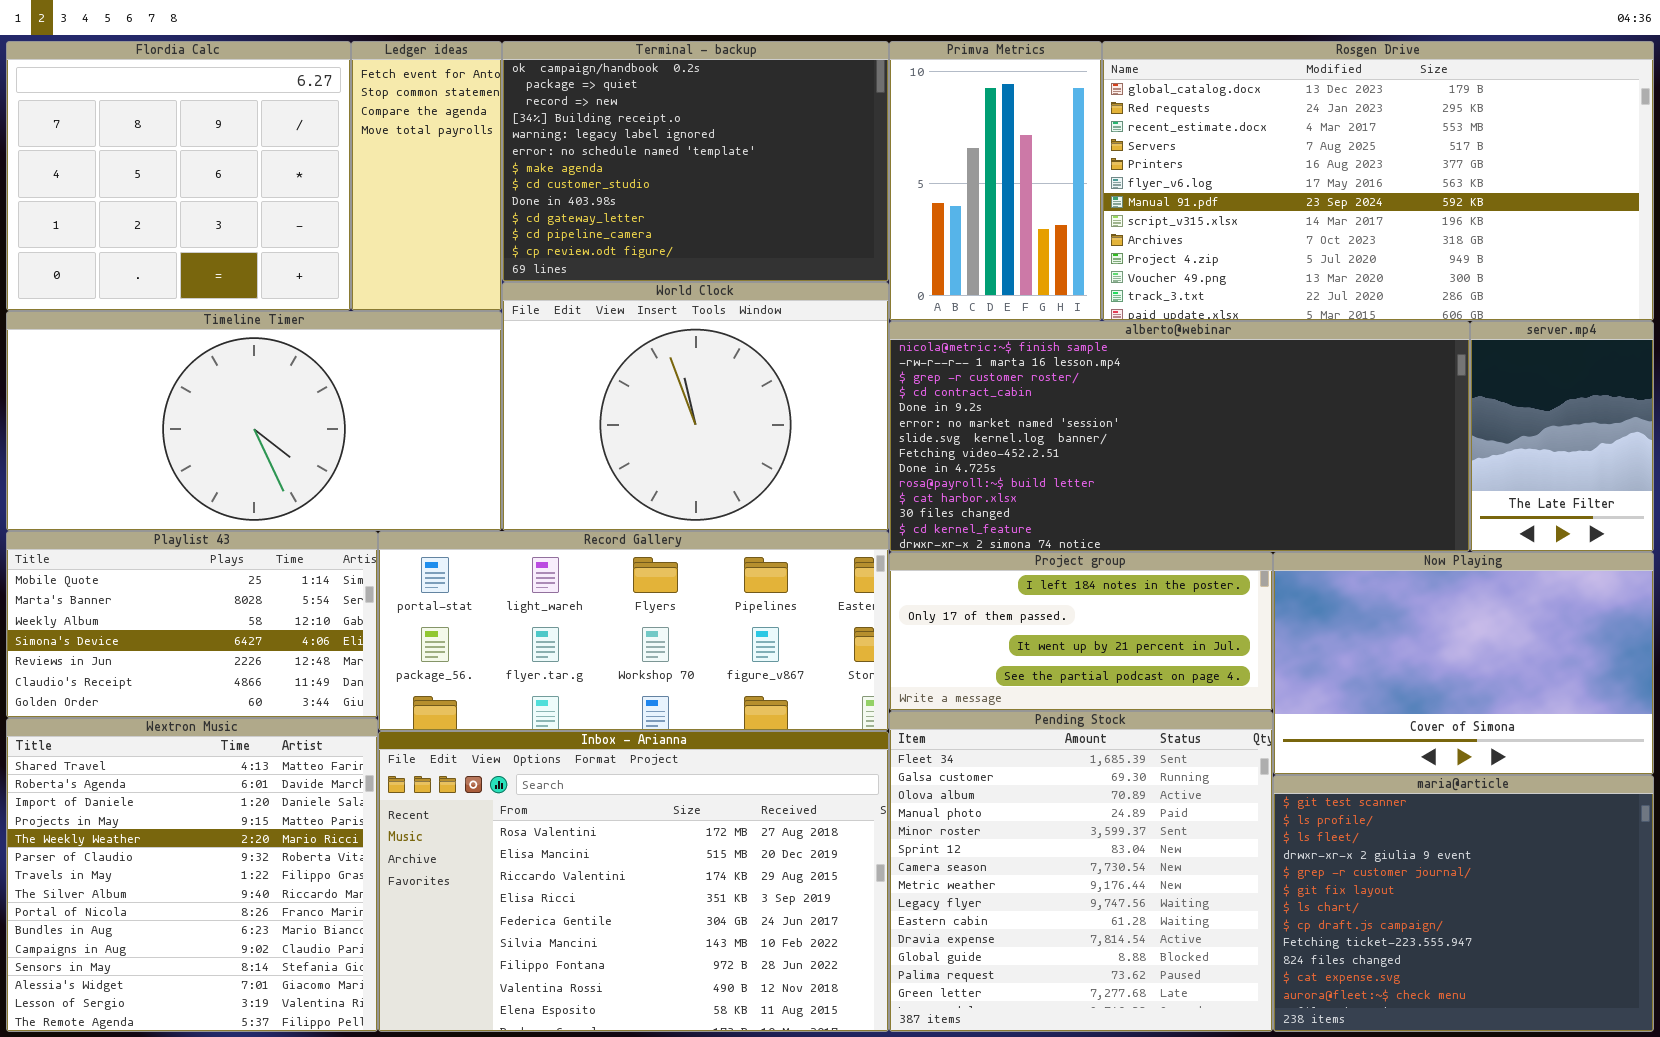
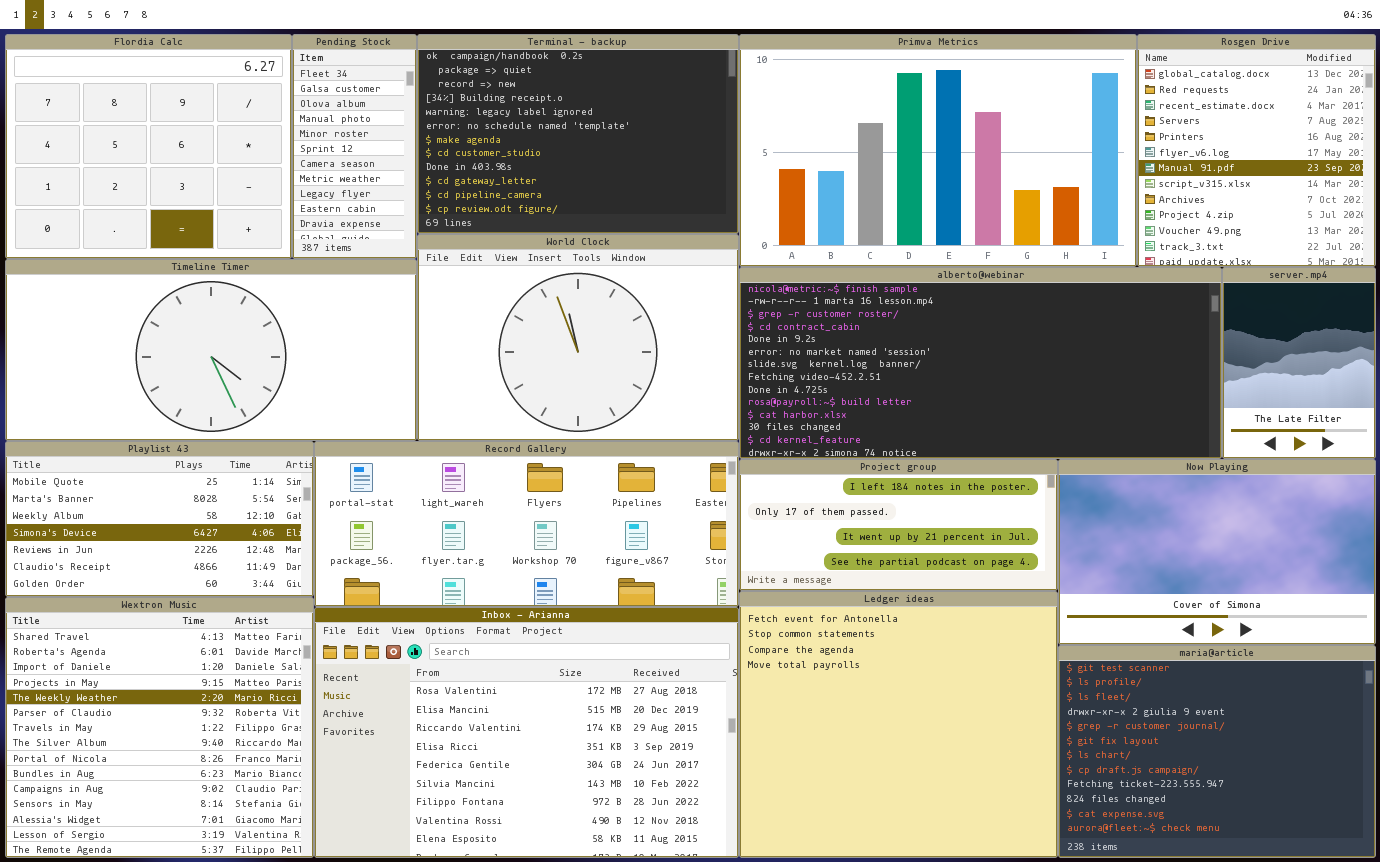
Ledger ideas: [351,41,502,311] -> [739,591,1058,858], moved, resized
Primva Metrics: [889,41,1102,321] -> [739,34,1137,267], resized
Rosgen Drive: [1102,41,1654,321] -> [1137,34,1376,267], resized
Pending Stock: [889,711,1273,1032] -> [292,34,417,259], moved, resized

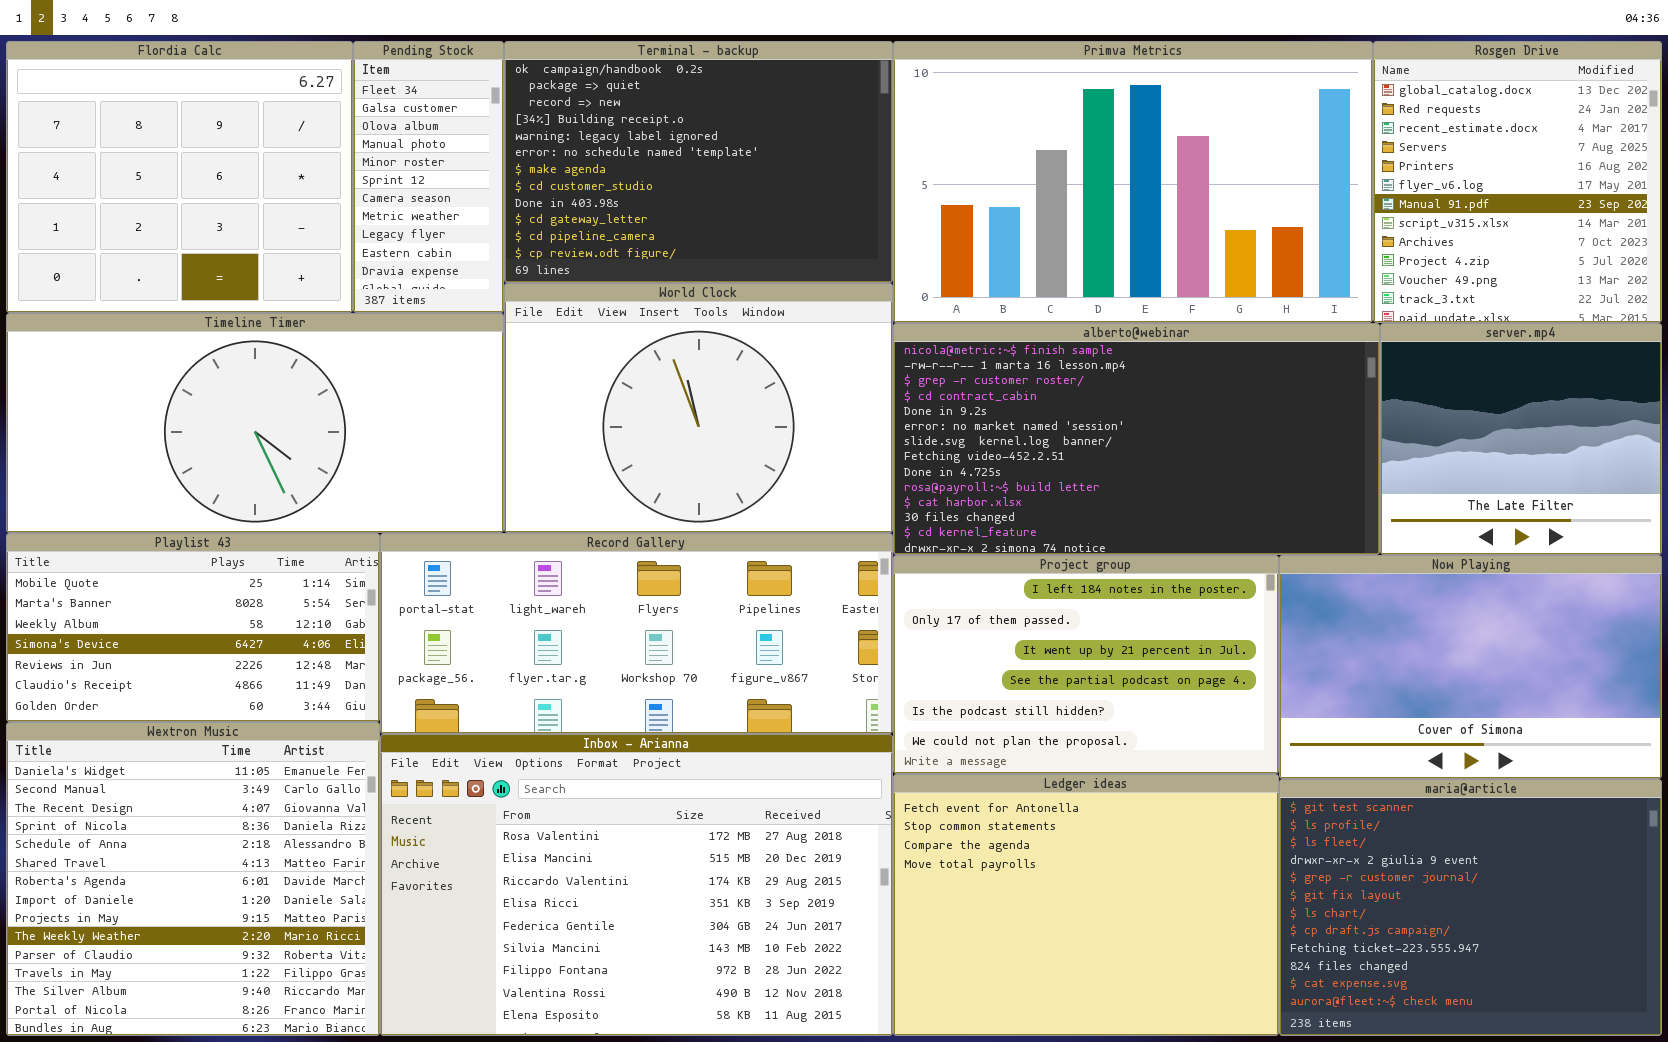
alberto@webinar: [739,267,1222,459] -> [893,323,1380,555], resized
server.mp4: [1222,267,1376,459] -> [1380,323,1662,555], resized
Project group: [739,459,1058,591] -> [893,555,1279,774], resized
Ledger ideas: [739,591,1058,858] -> [893,774,1279,1036], resized
Wextron Music: [5,597,314,858] -> [6,722,380,1036], scrolled up 5 rows

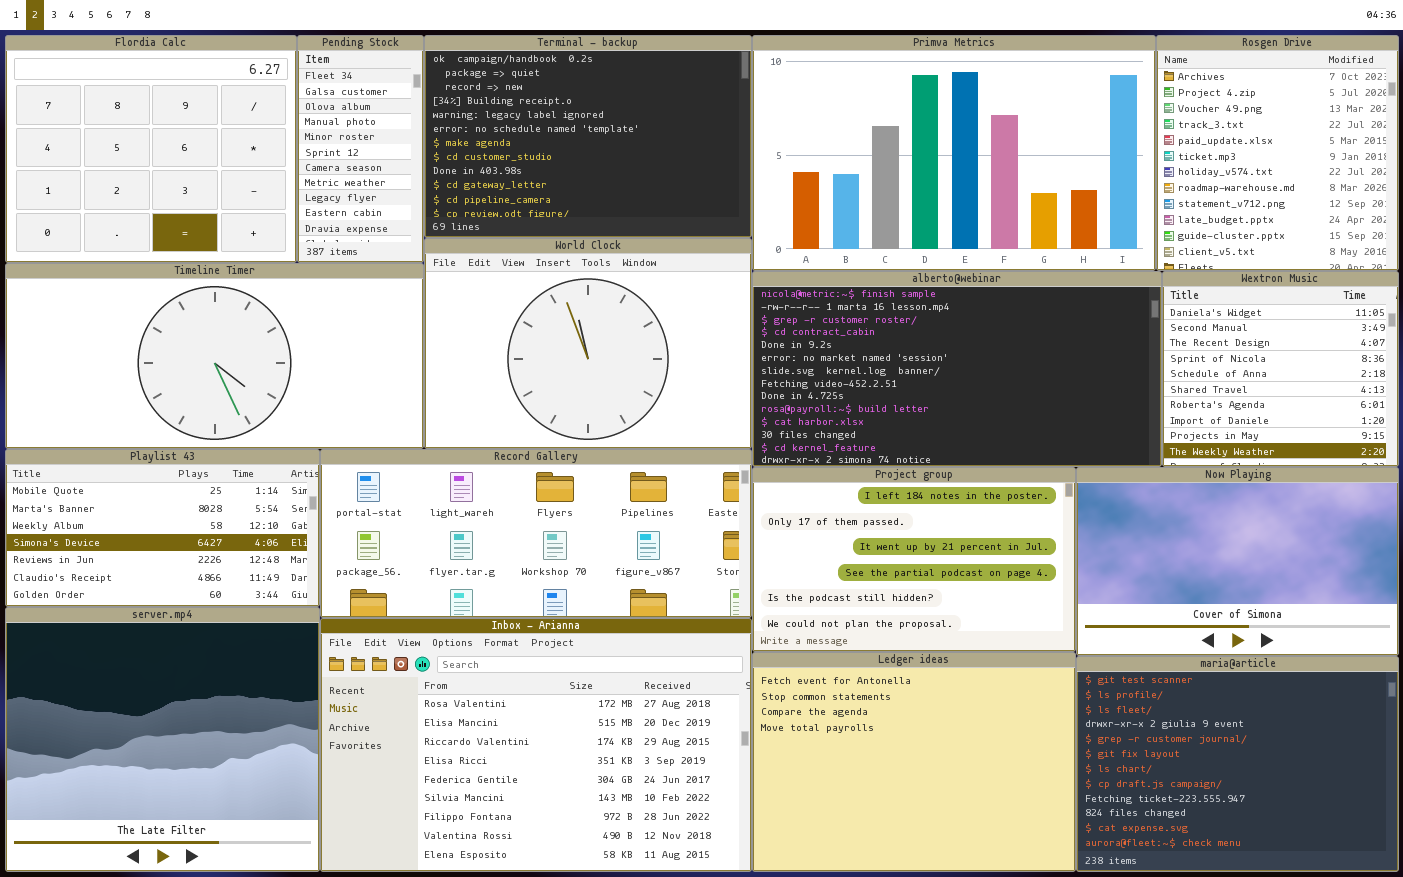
Rosgen Drive: [1373,41,1662,323] -> [1156,35,1399,271], scrolled down 8 rows
server.mp4: [1380,323,1662,555] -> [5,607,320,872], moved, resized
Wextron Music: [6,722,380,1036] -> [1162,271,1399,467], moved, resized

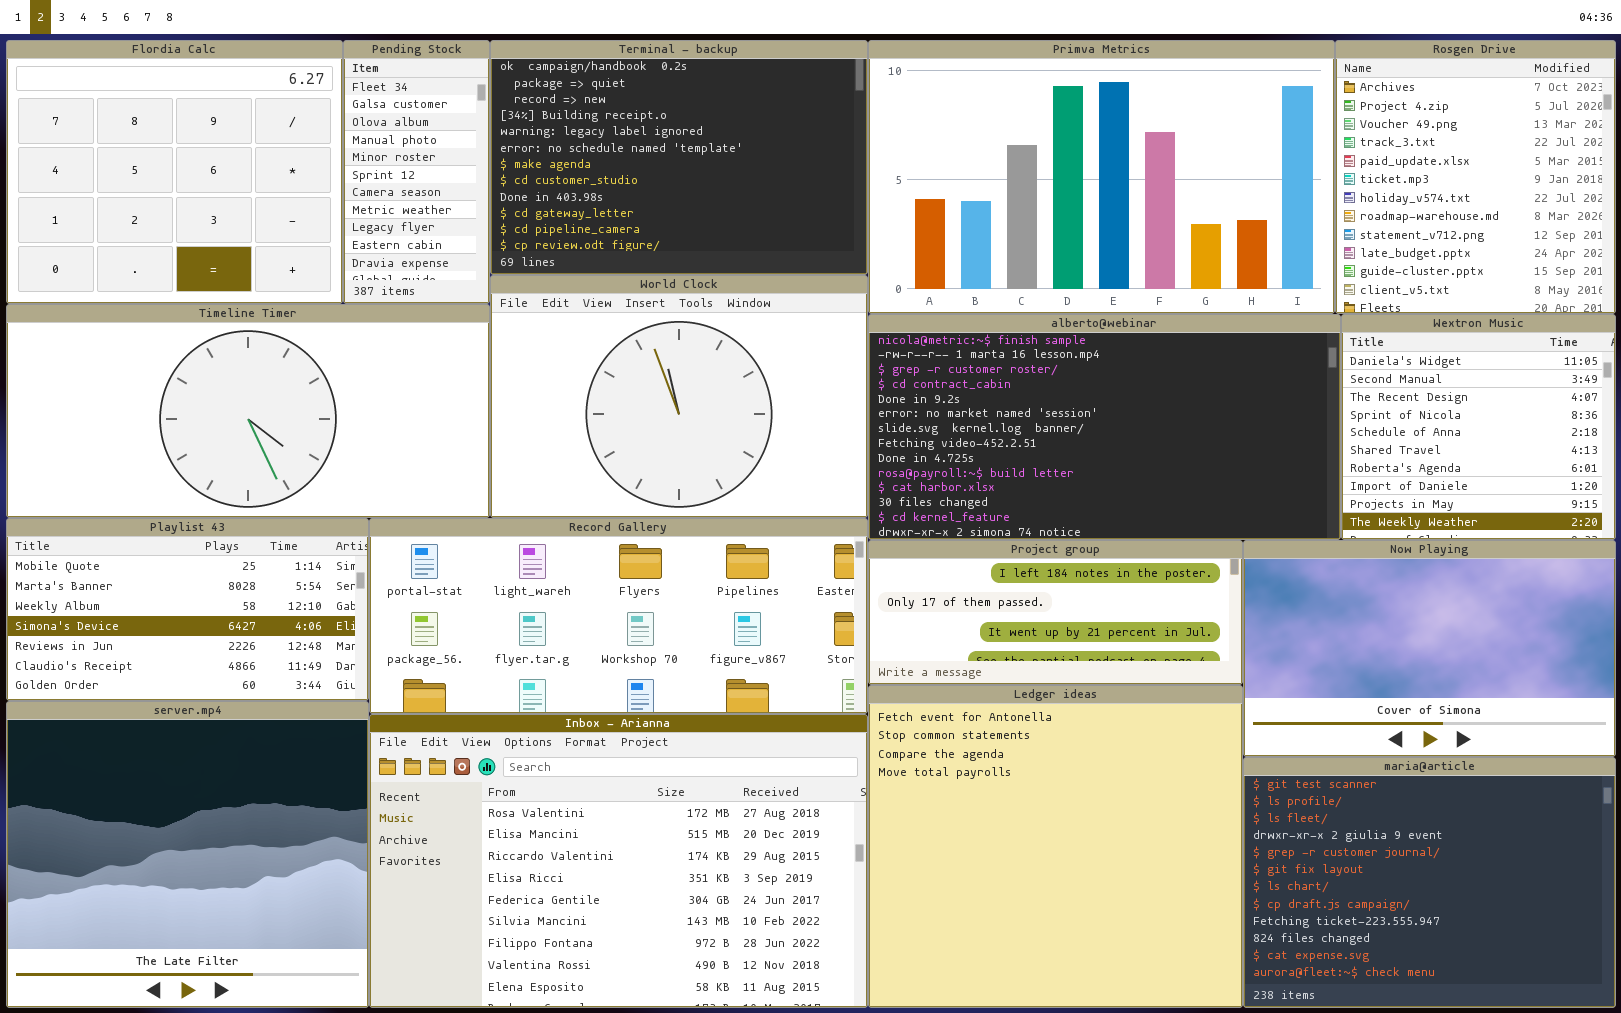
Project group: [752,467,1076,652] -> [868,540,1243,685], resized
Ledger ideas: [752,652,1076,872] -> [868,685,1243,1008], resized

